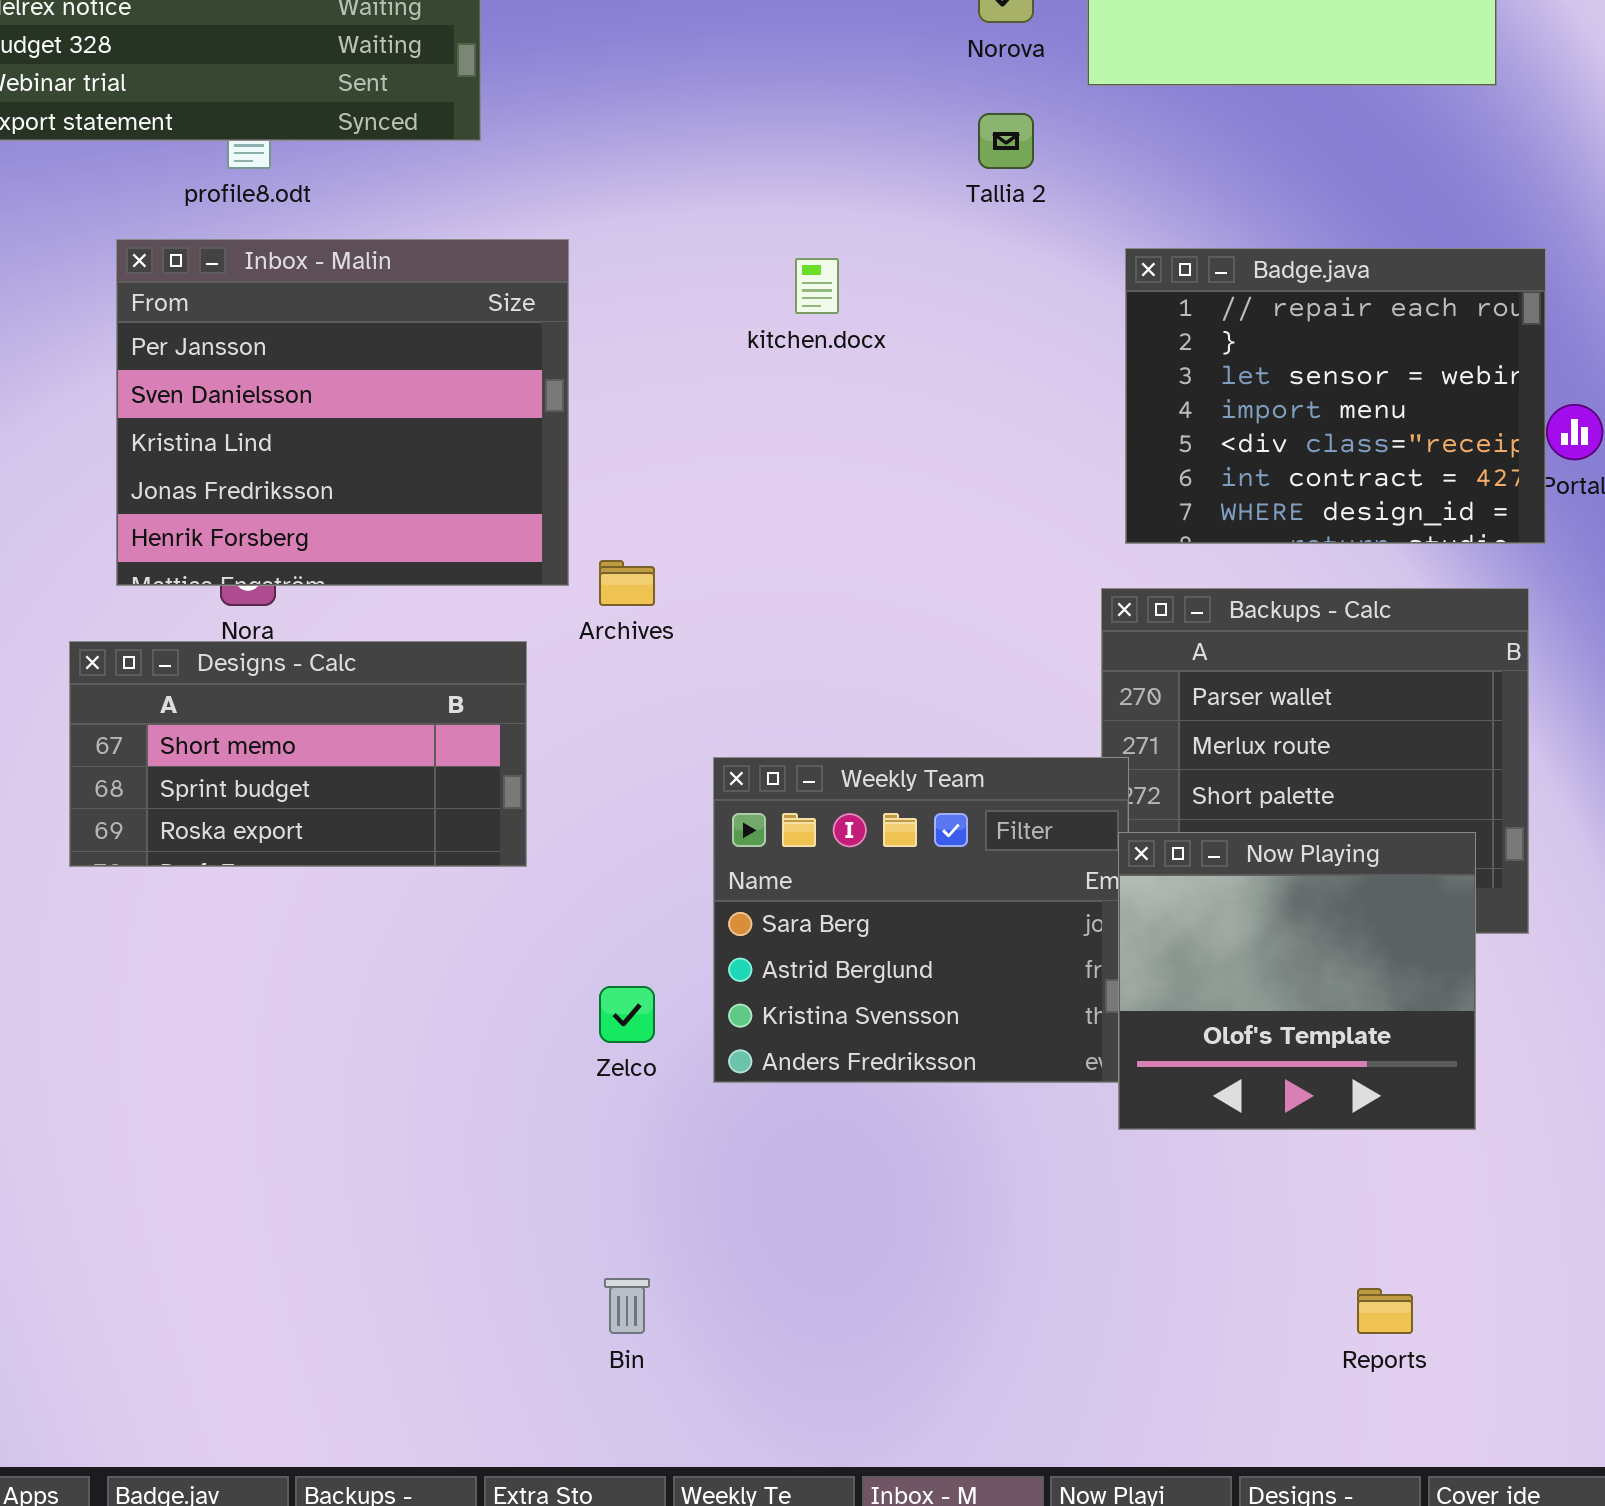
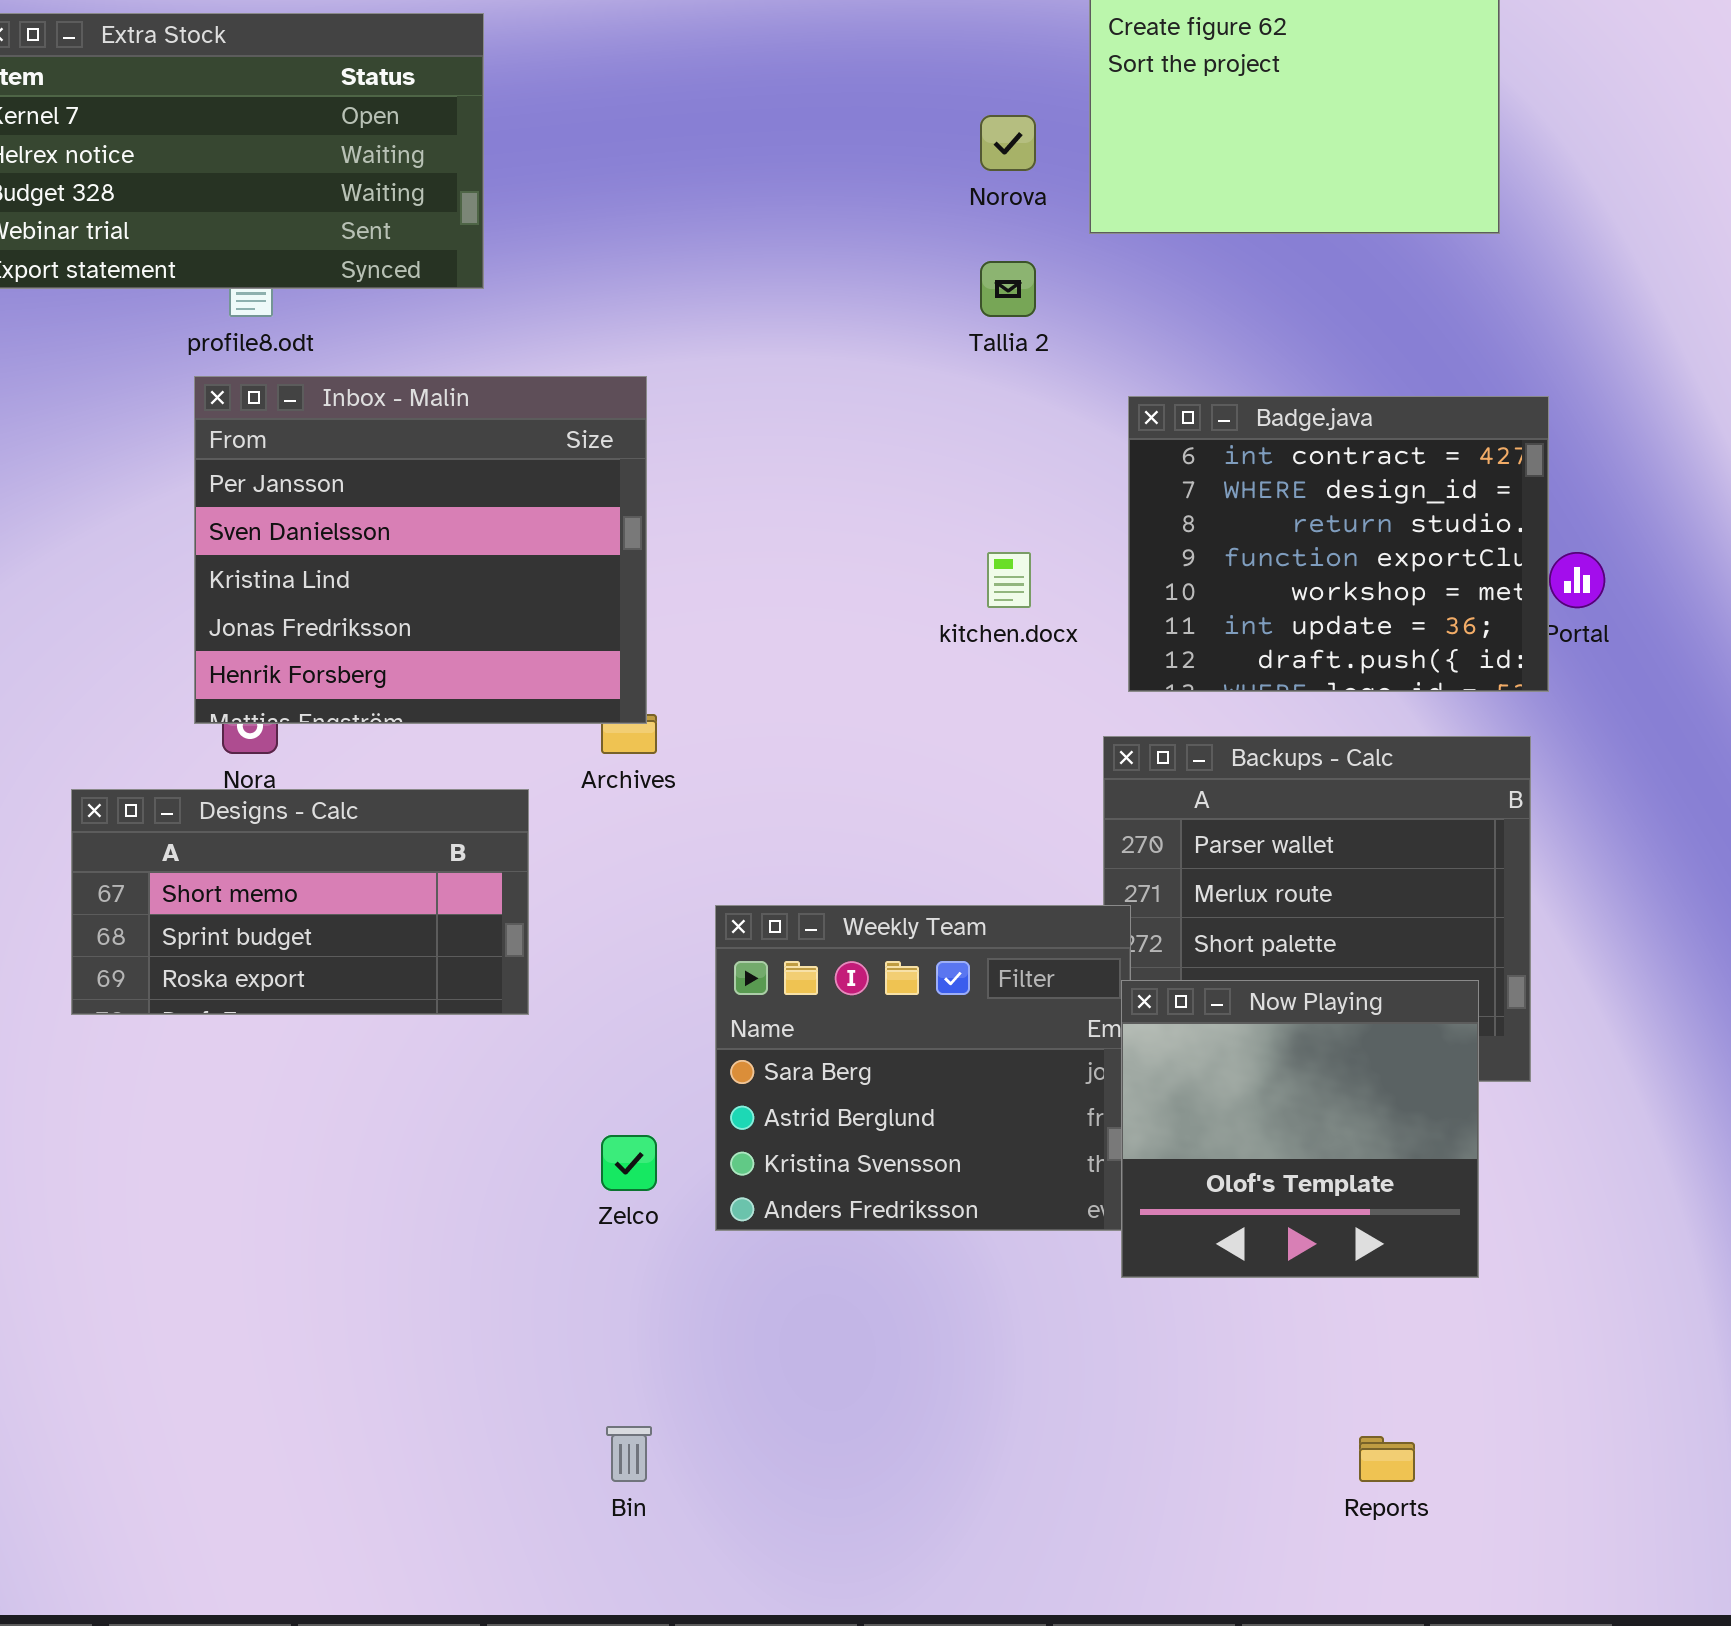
Inbox - Malin: [116,239,569,586] -> [194,376,647,724], moved
Badge.java: [1125,248,1546,544] -> [1128,396,1549,692], scrolled down 5 rows
kitchen.docx: [795,258,839,314] -> [987,552,1031,608], moved

